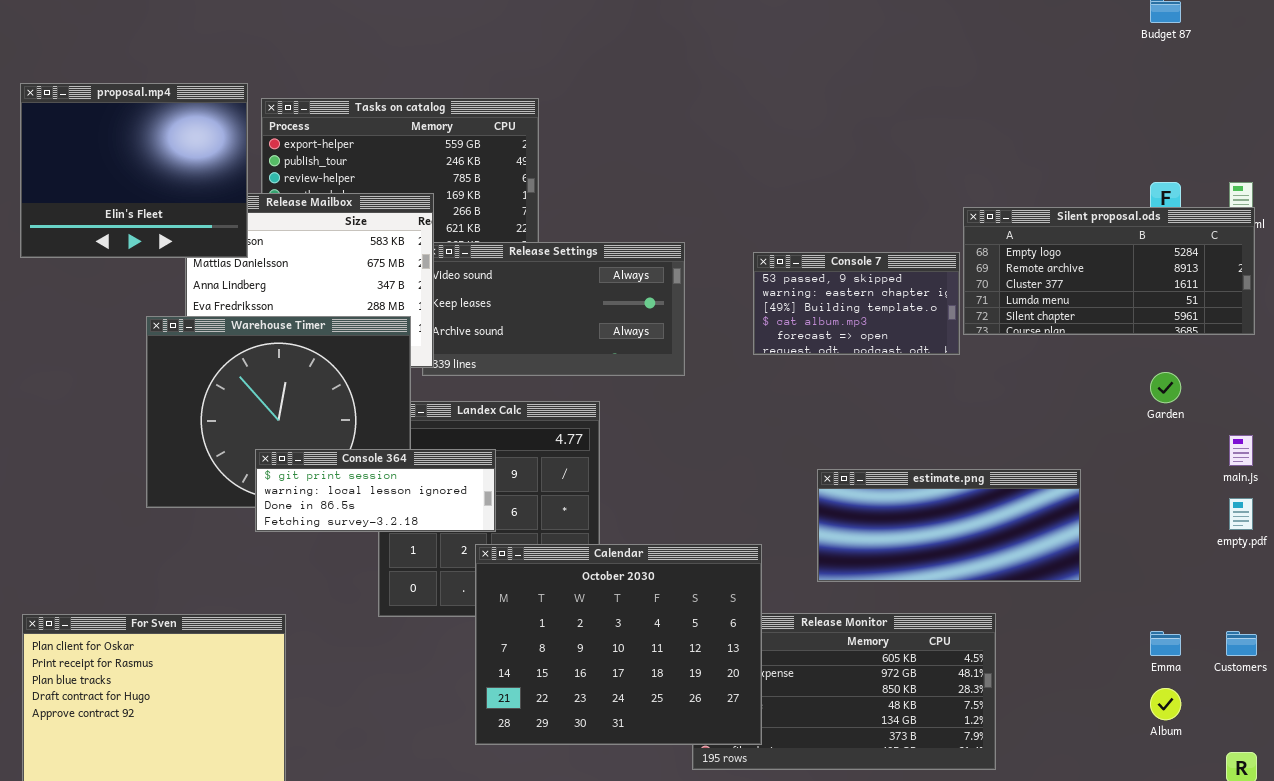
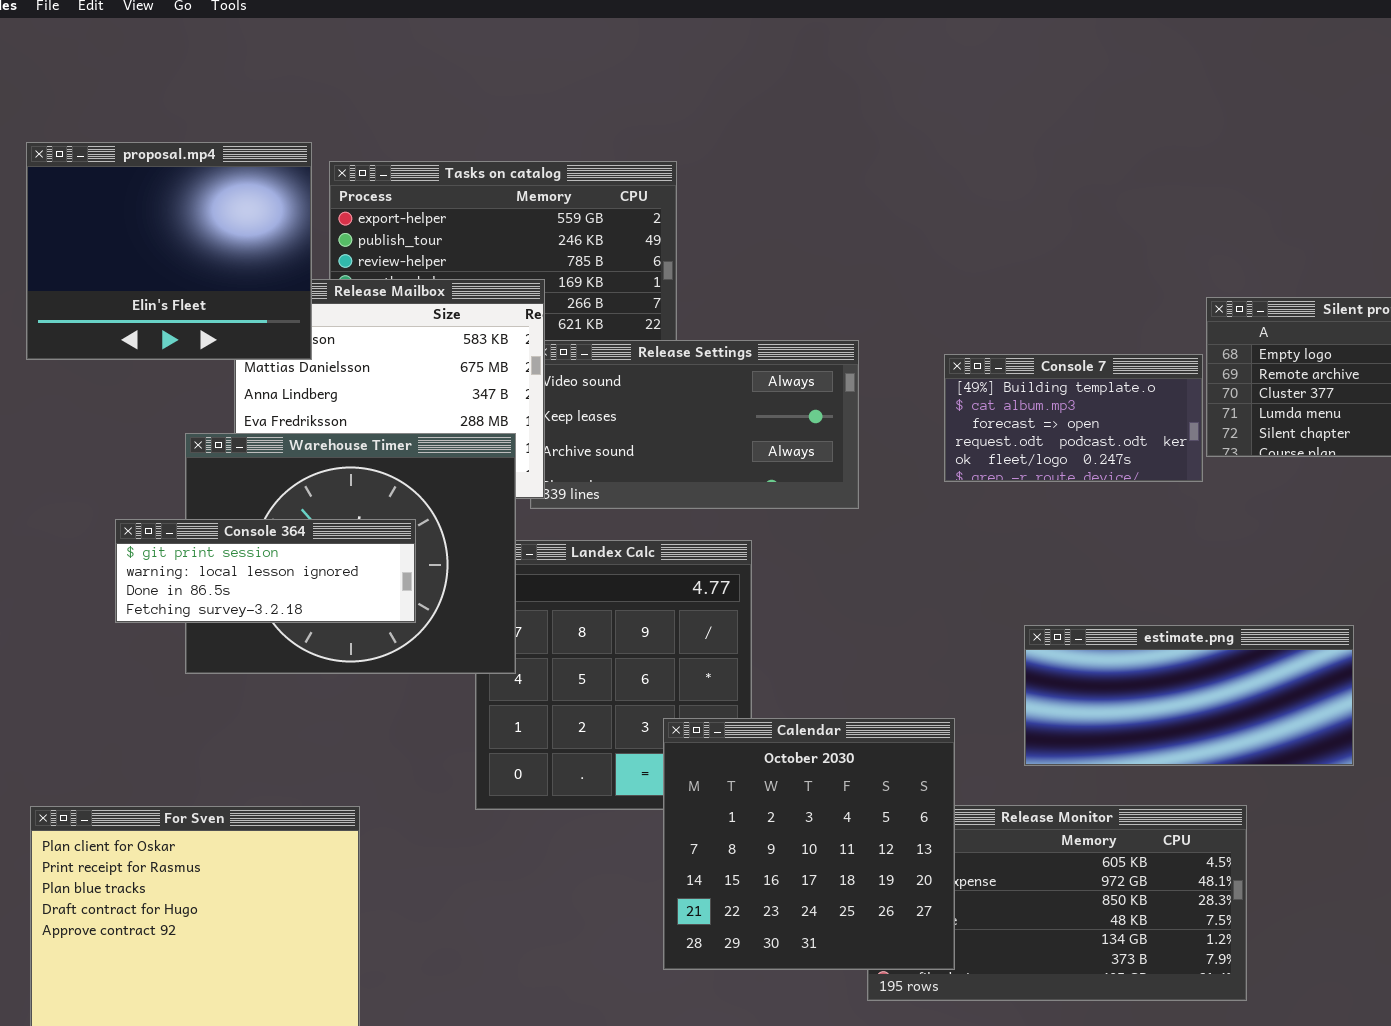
Console 7: [753,252,960,355] -> [944,354,1203,482], scrolled down 2 rows
Console 364: [255,449,496,532] -> [115,519,416,623], moved
Calendar: [475,544,762,745] -> [663,718,955,970], resized

